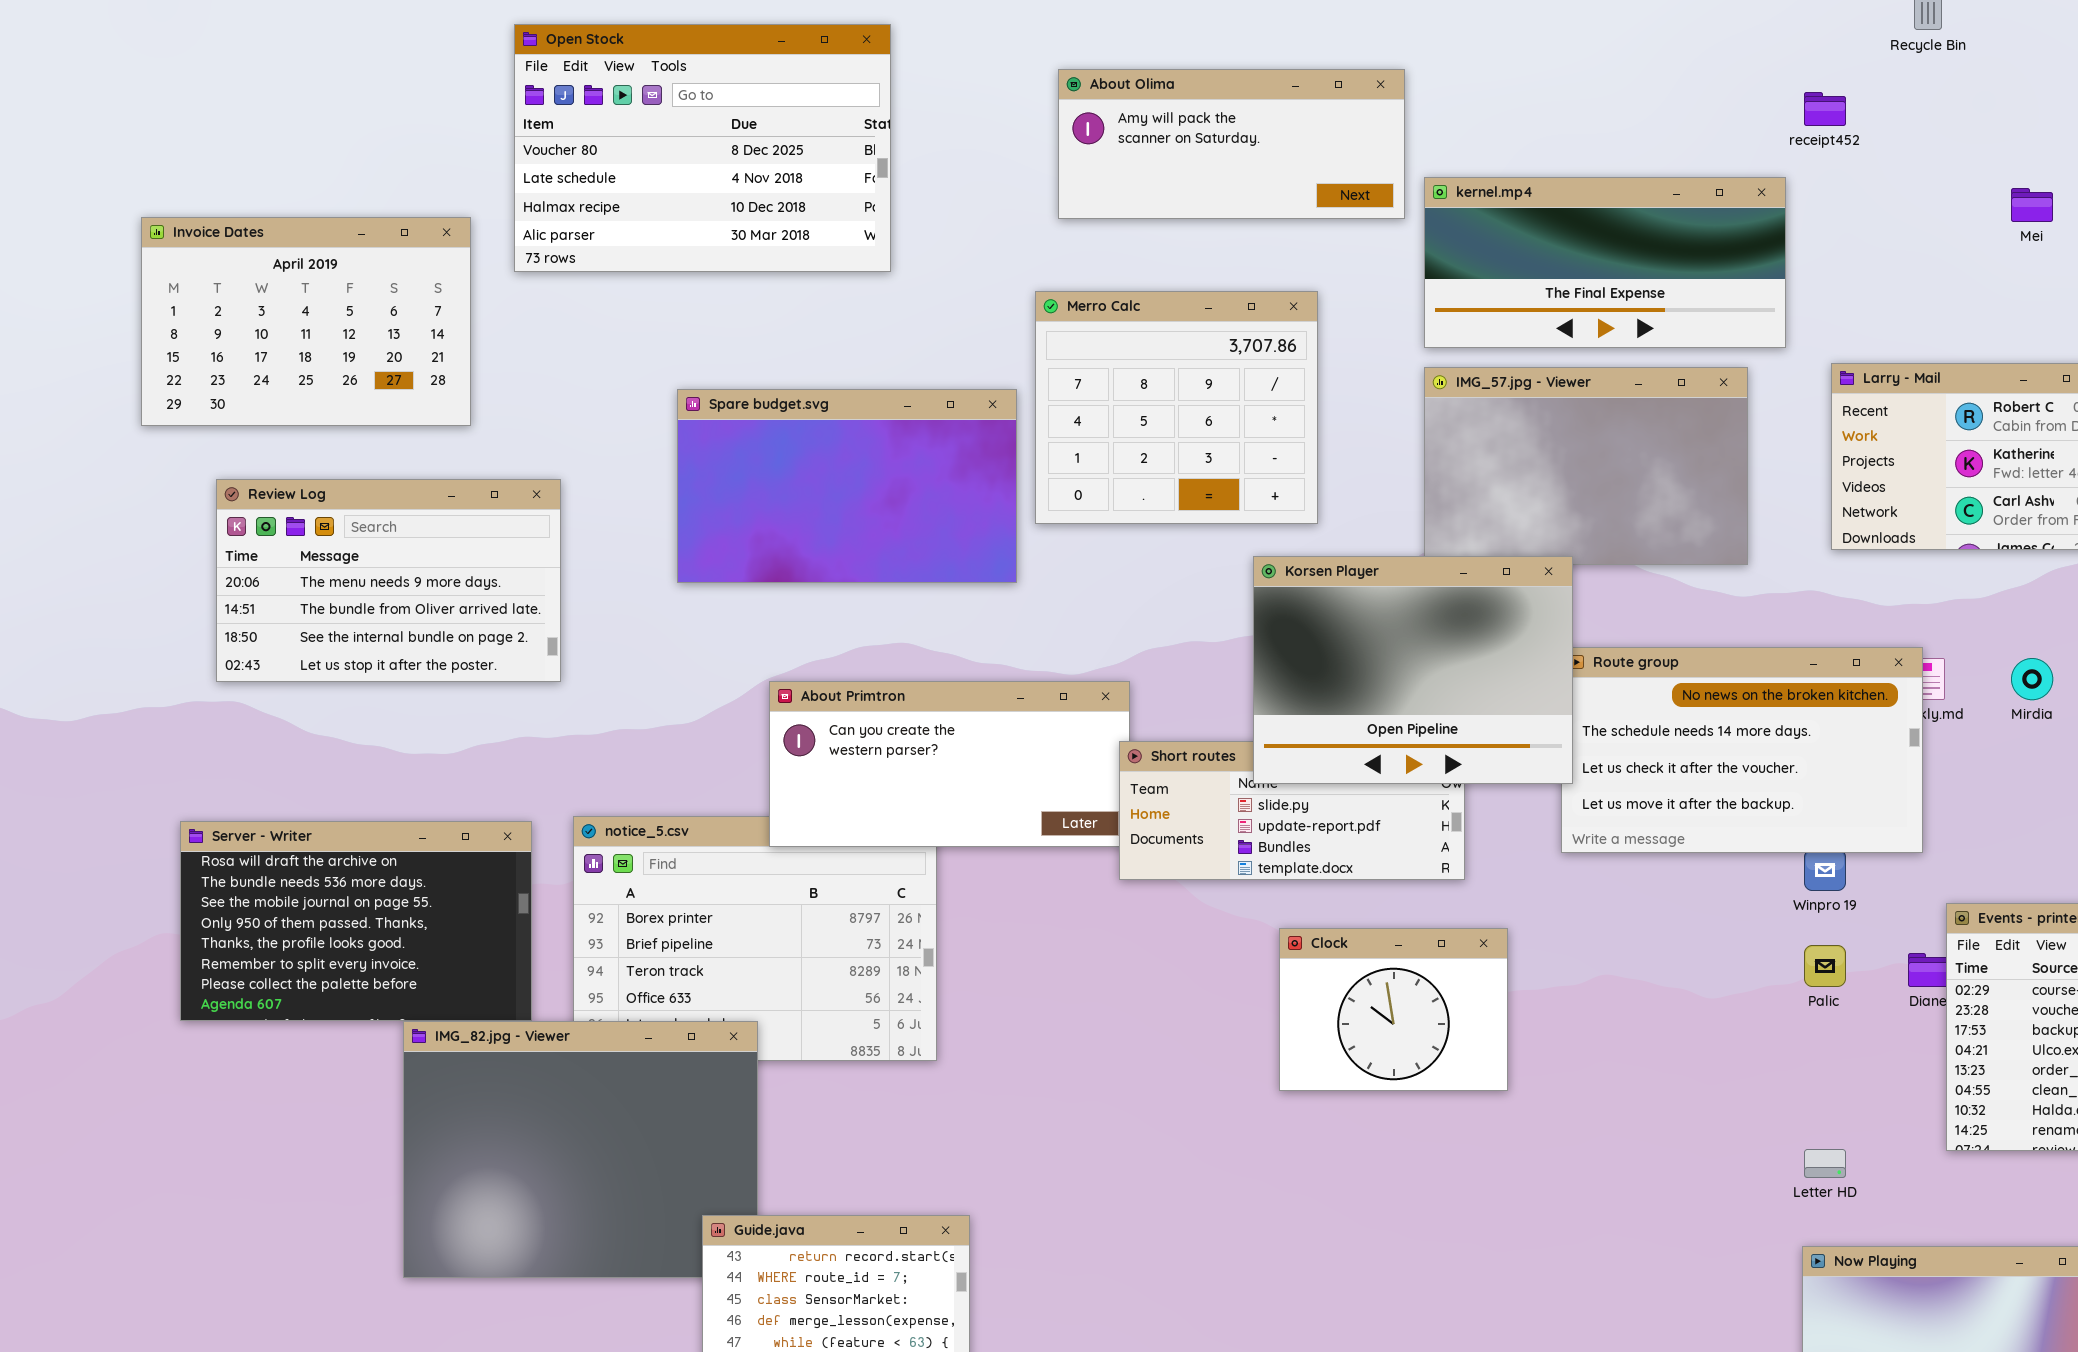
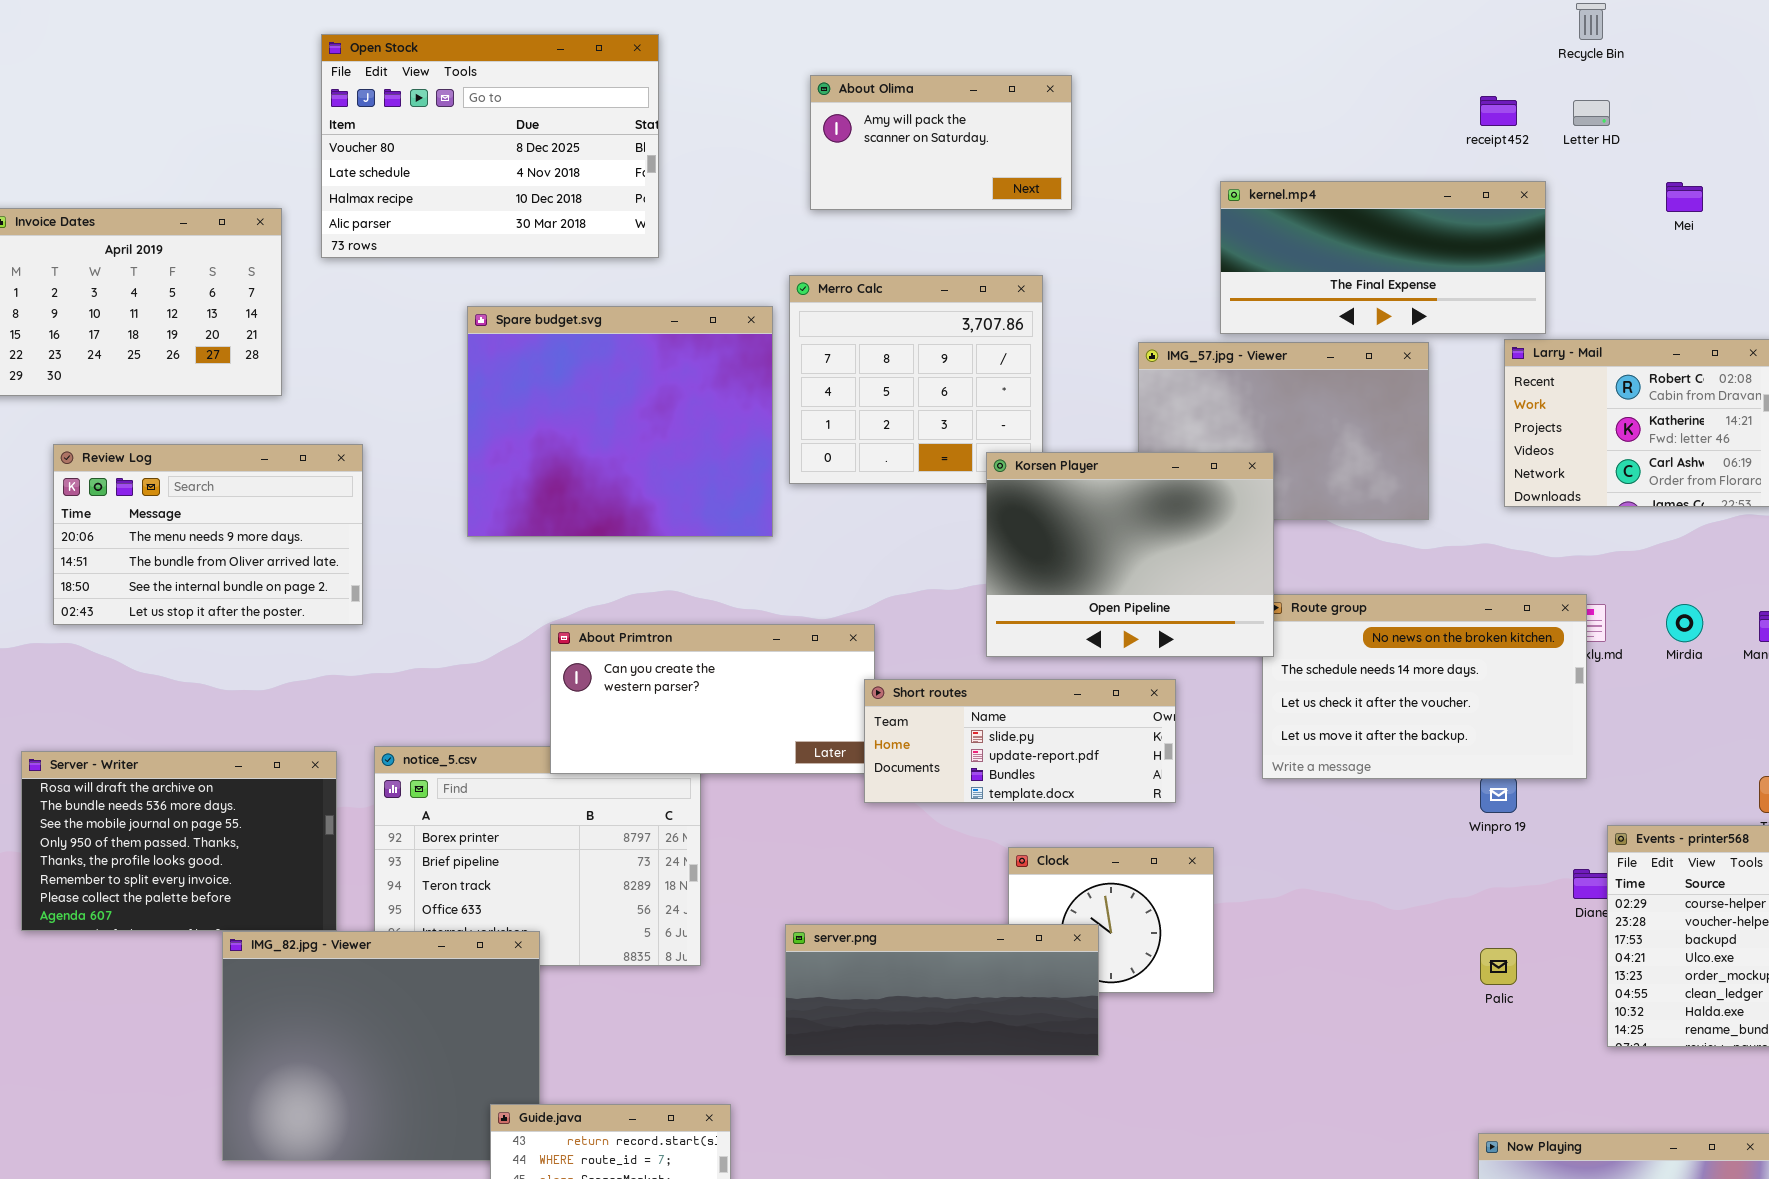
About Olima: [1058,69,1405,219] -> [810,75,1072,210], resized
kernel.mp4: [1424,177,1786,348] -> [1220,181,1546,334], moved
Spare budget.svg: [677,389,1017,583] -> [467,306,773,537], resized
Korsen Player: [1253,556,1573,784] -> [986,452,1274,657], moved
Palic: [1804,945,1846,987] -> [1480,948,1517,985], moved
server.png: none -> [785,924,1099,1056], opened
Letter HD: [1804,1149,1846,1178] -> [1573,100,1610,126], moved

